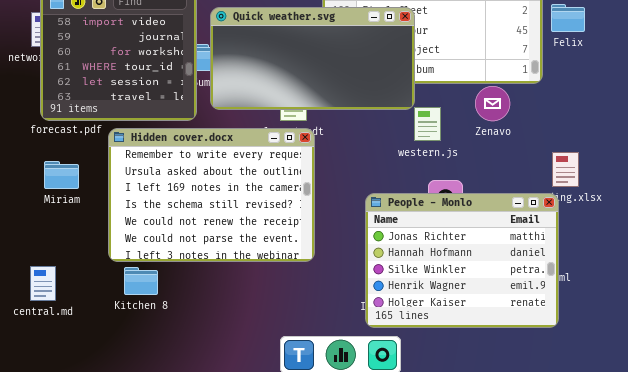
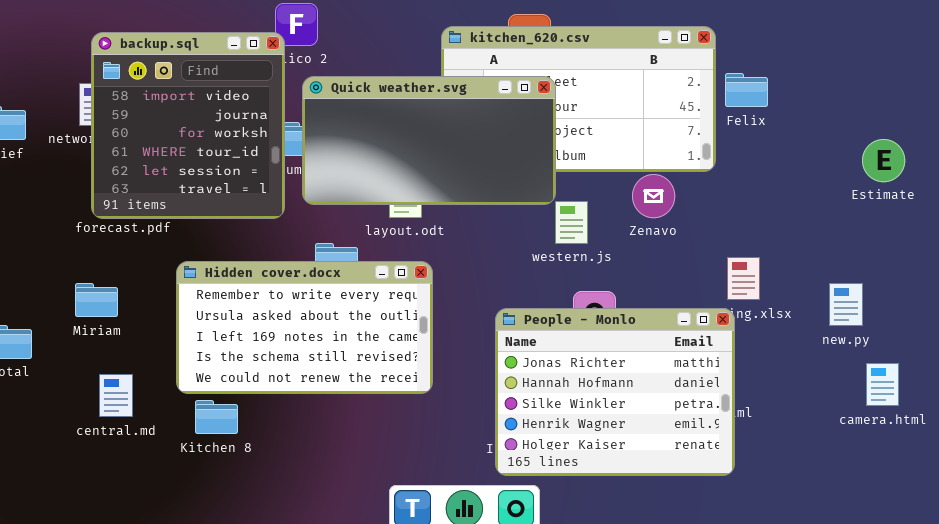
Hidden cover.docx: [108,128,315,262] -> [176,261,433,394], resized
Miriam: [44,161,79,189] -> [75,283,118,317], moved
central.md: [30,266,56,301] -> [99,374,133,417], moved

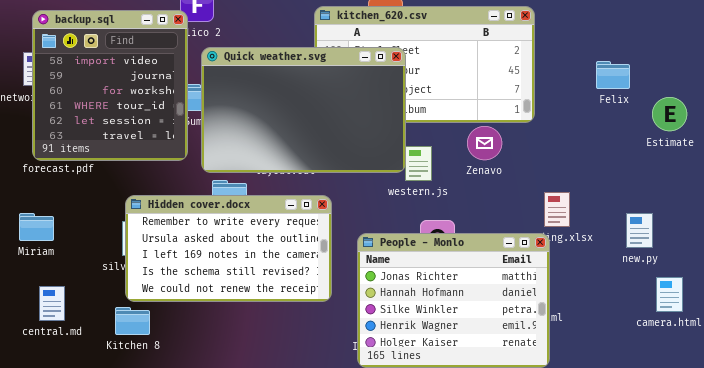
Felix: [725,73,768,107] -> [596,61,630,89], moved
Quick weather.svg: [302,76,556,205] -> [201,47,406,173], resized
Hidden cover.docx: [176,261,433,394] -> [125,195,332,302], moved

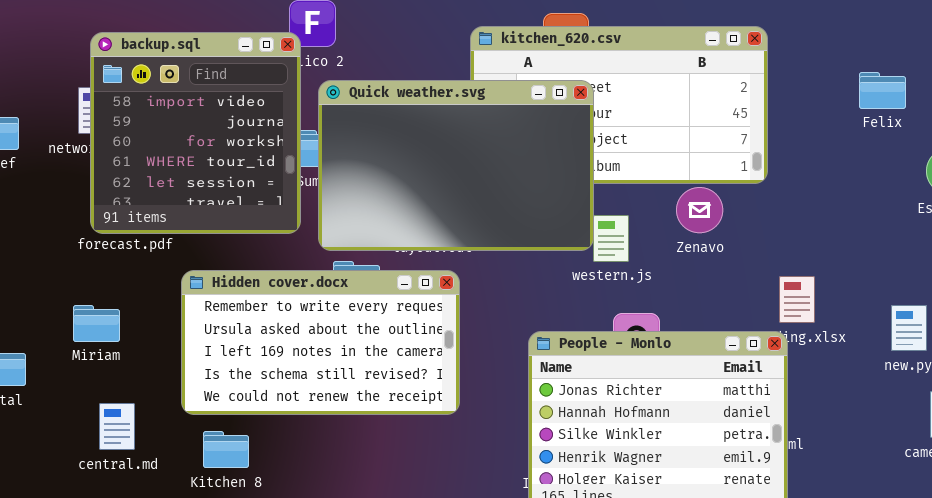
Felix: [596,61,630,89] -> [859,72,906,109], moved
Hidden cover.docx: [125,195,332,302] -> [181,270,460,415], moved

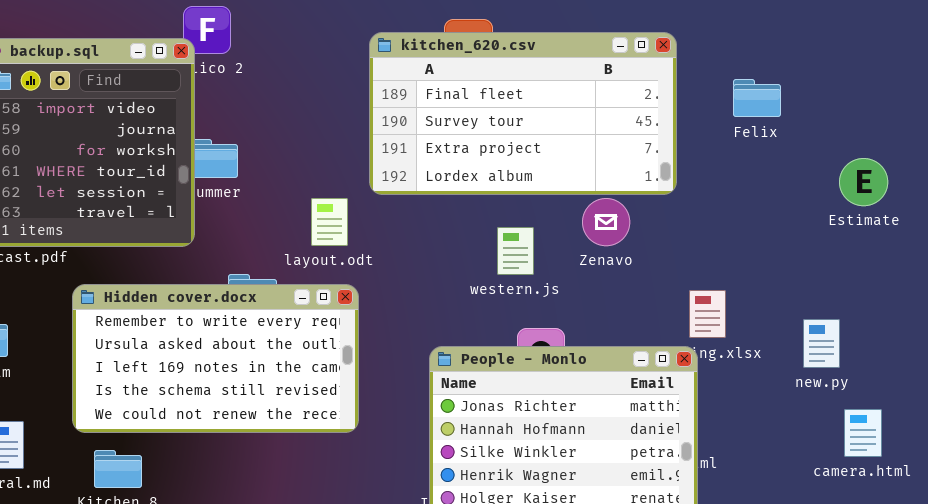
Felix: [859,72,906,109] -> [733,79,781,117], moved
Quick weather.svg: [318,80,594,251] -> none, closed

